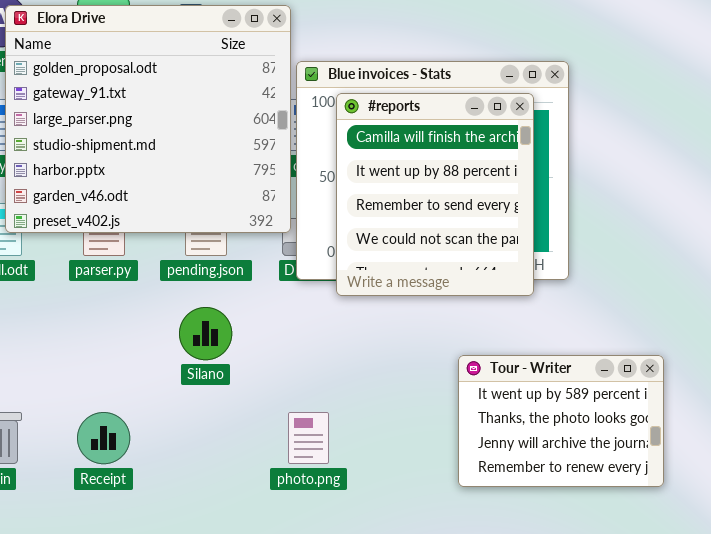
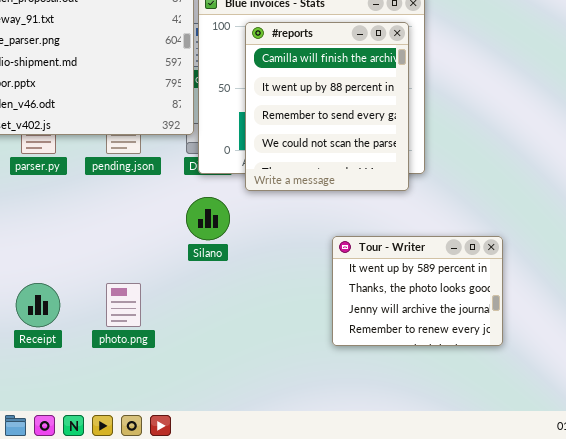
#reports: [336,93,534,296] -> [245,22,409,191], moved
Silano: [179,307,232,360] -> [186,197,230,240], moved
photo.png: [288,412,329,464] -> [106,283,141,327], moved

